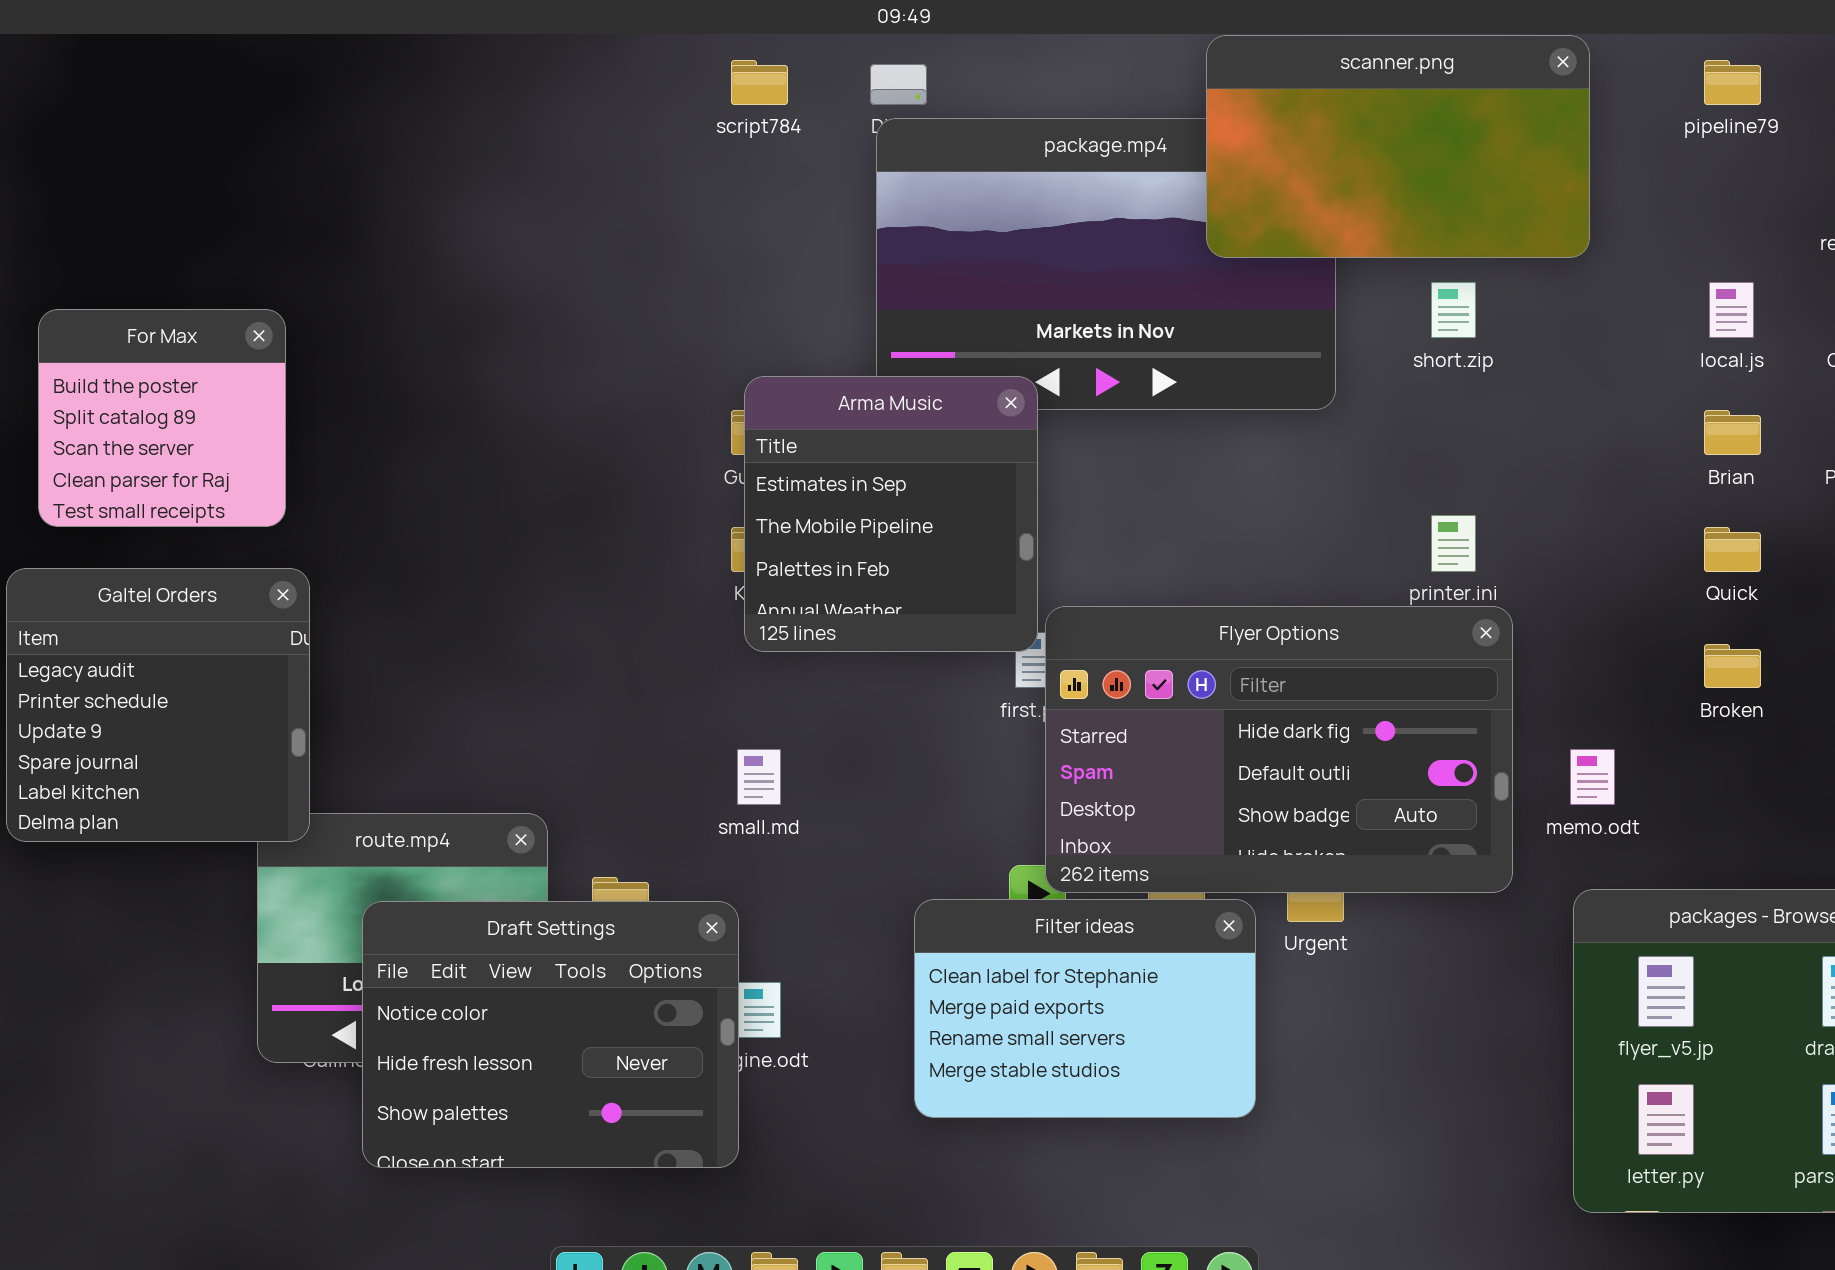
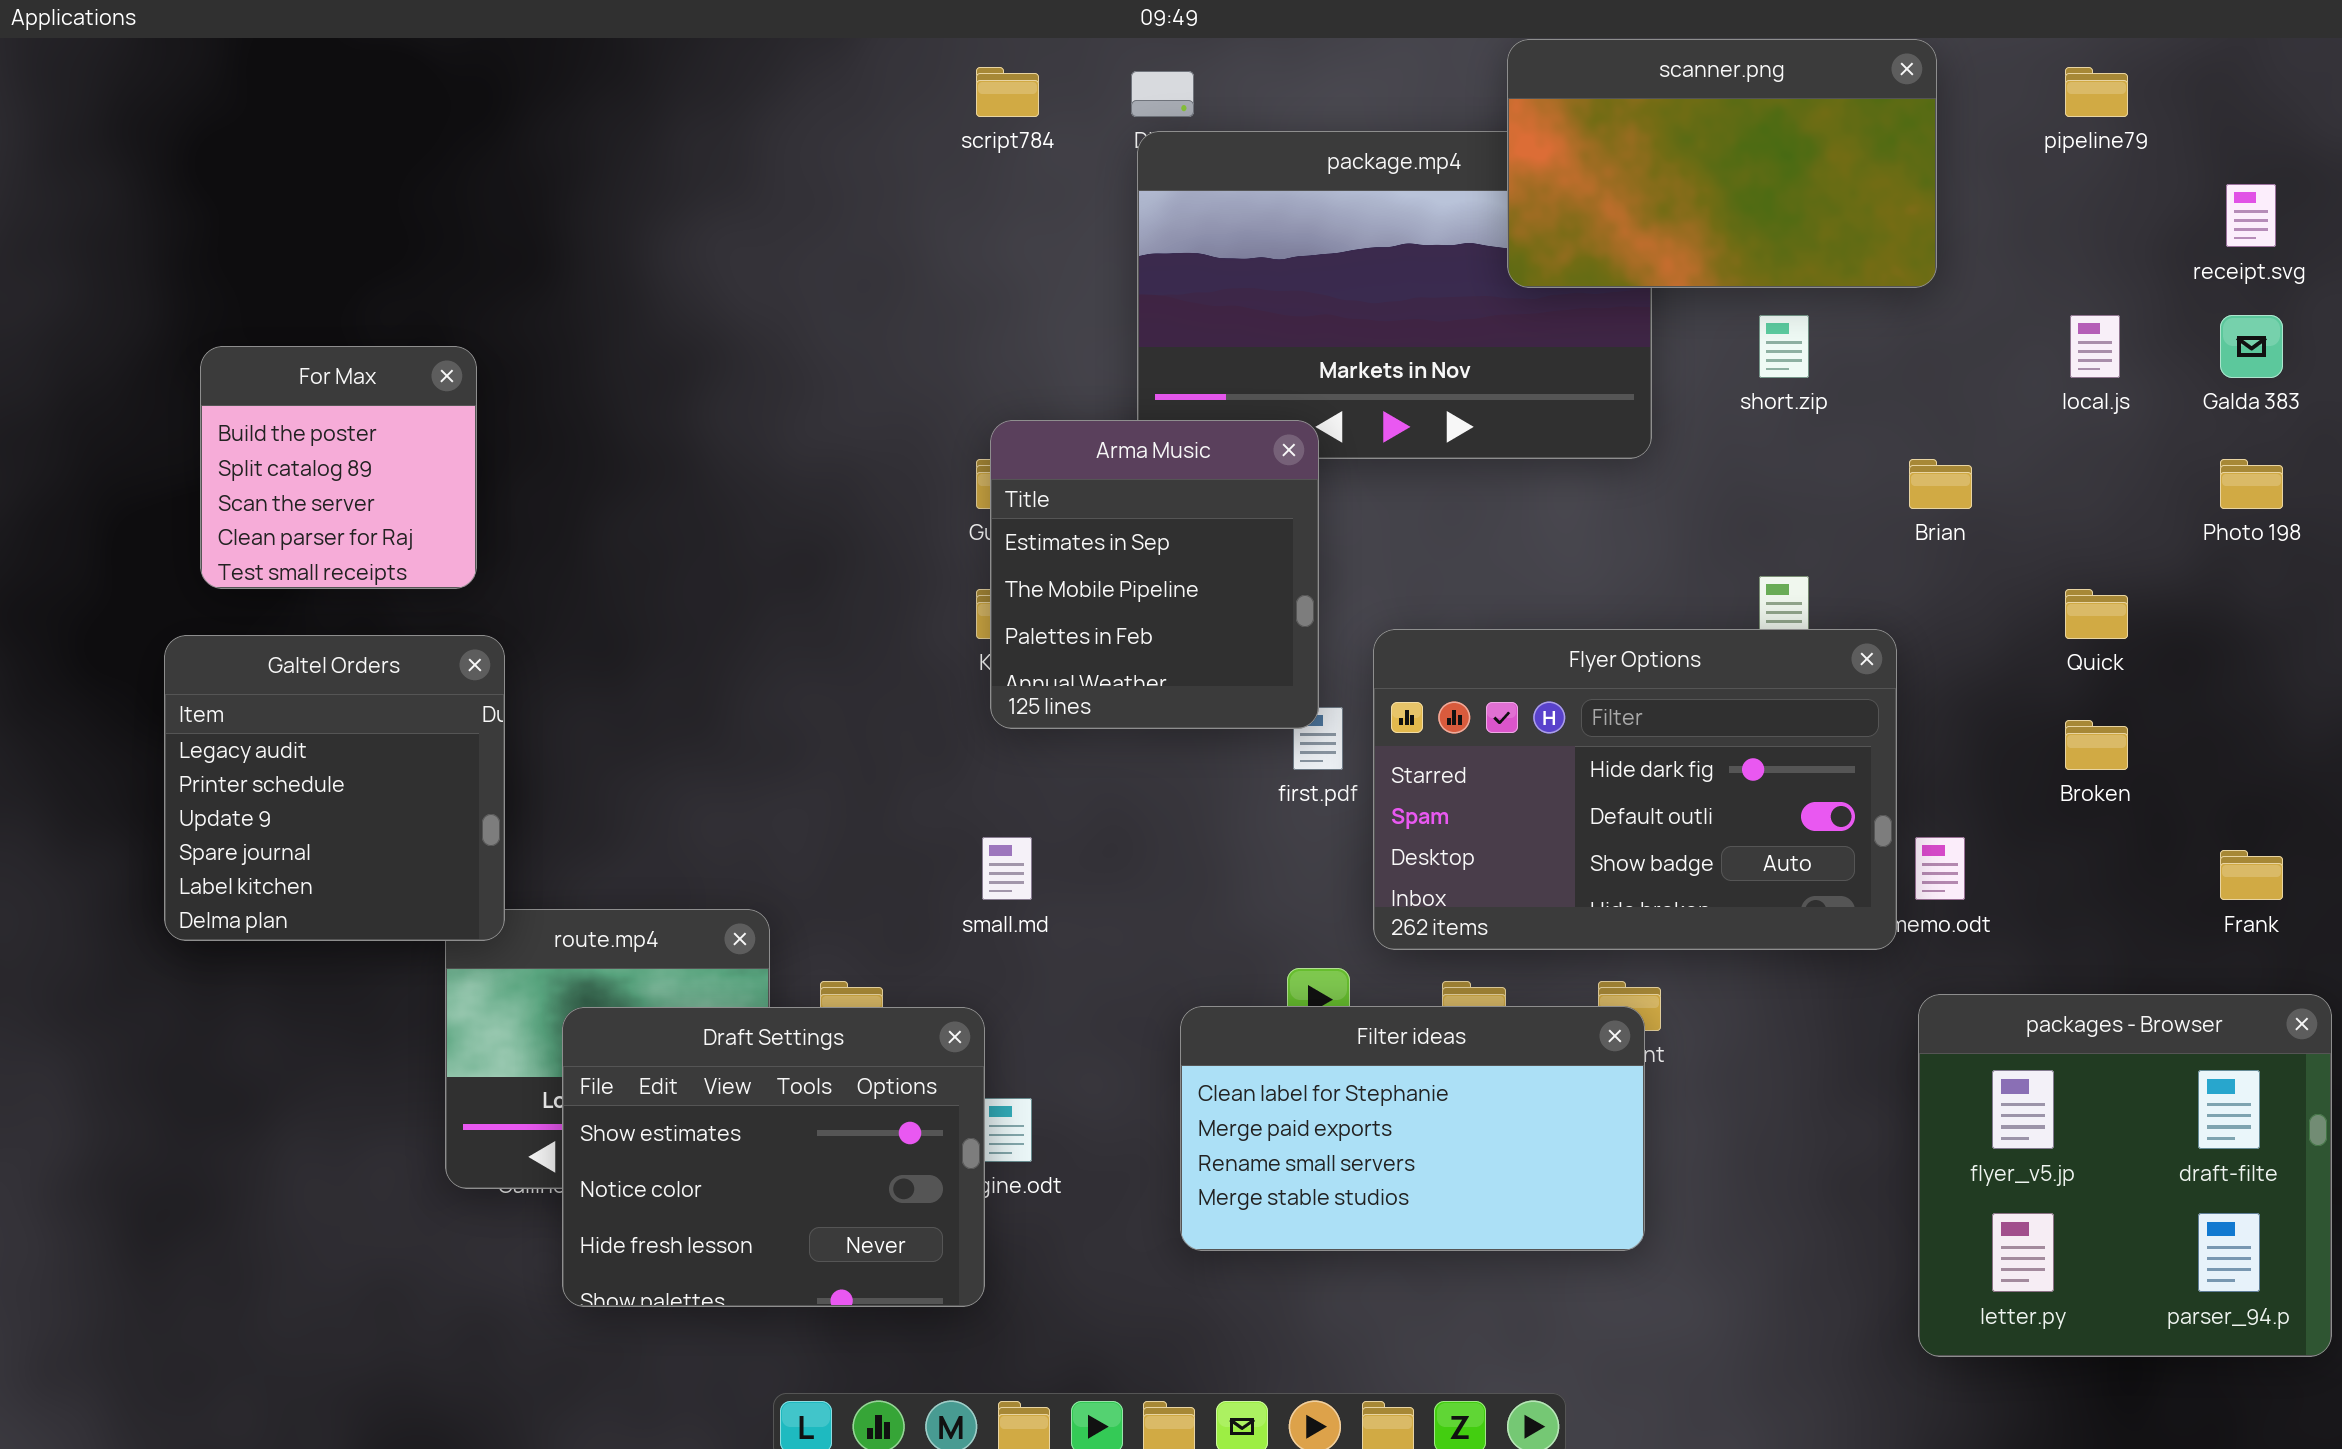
Brian: [1704,410,1761,455] -> [1909,459,1972,509], moved
Flyer Options: [1045,606,1513,893] -> [1373,629,1897,950], moved
Filter ideas: [914,899,1256,1118] -> [1180,1006,1645,1251], resized
Draft Settings: [362,901,739,1168] -> [562,1007,985,1307], scrolled up 1 row

